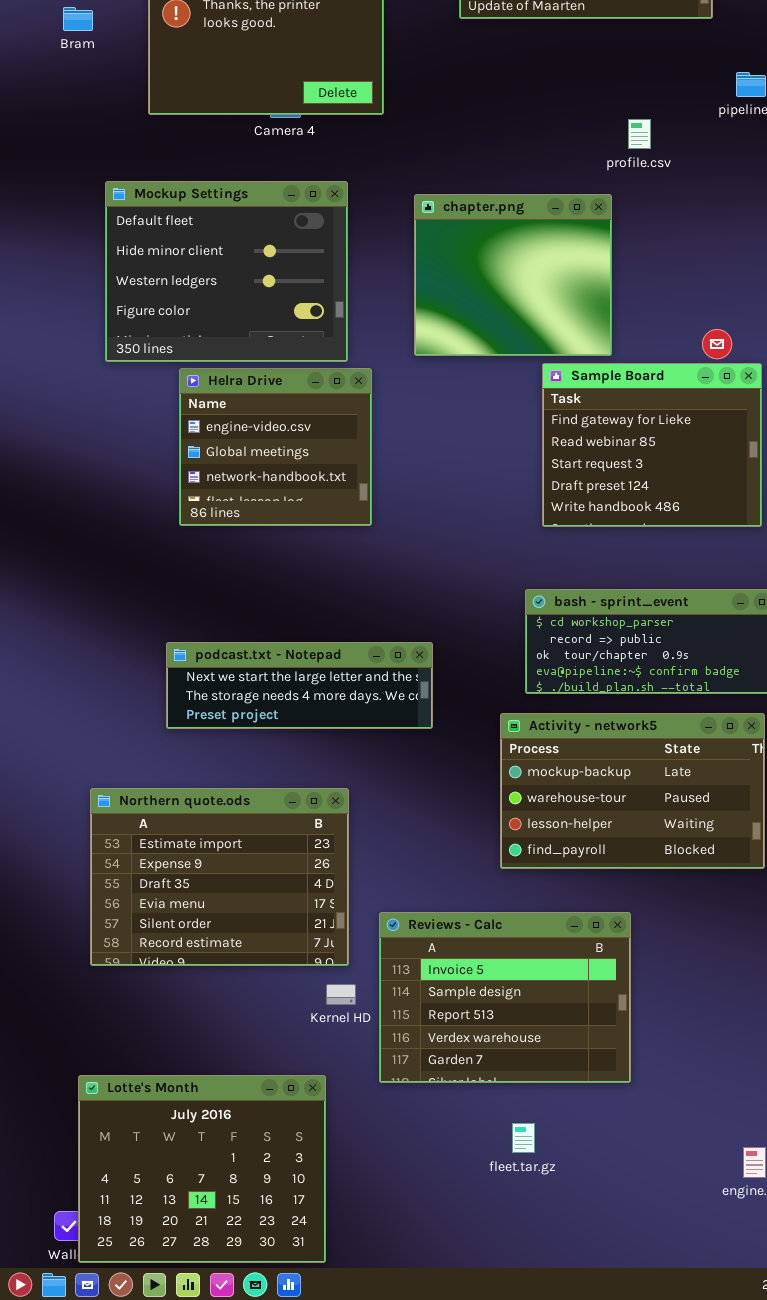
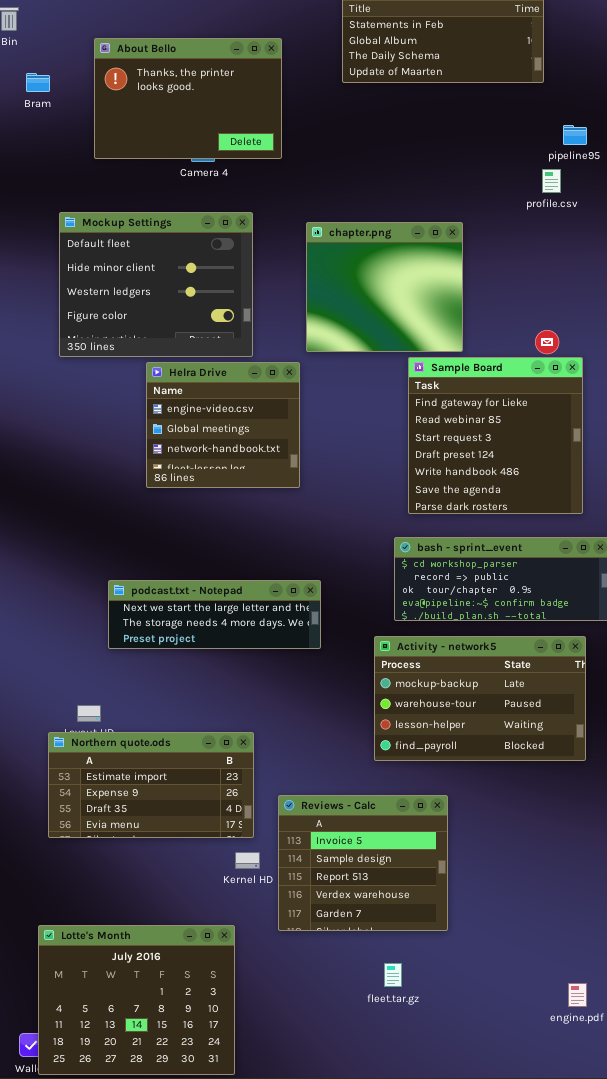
profile.csv: [628,119,651,149] -> [542,169,561,193], moved
Sample Board: [542,363,762,527] -> [408,357,583,514], resized
Helra Drive: [179,368,372,526] -> [146,362,300,488], moved
Northern quote.ods: [90,788,349,966] -> [48,732,254,838], resized
Reviews - Calc: [379,912,631,1083] -> [278,795,448,931], resized

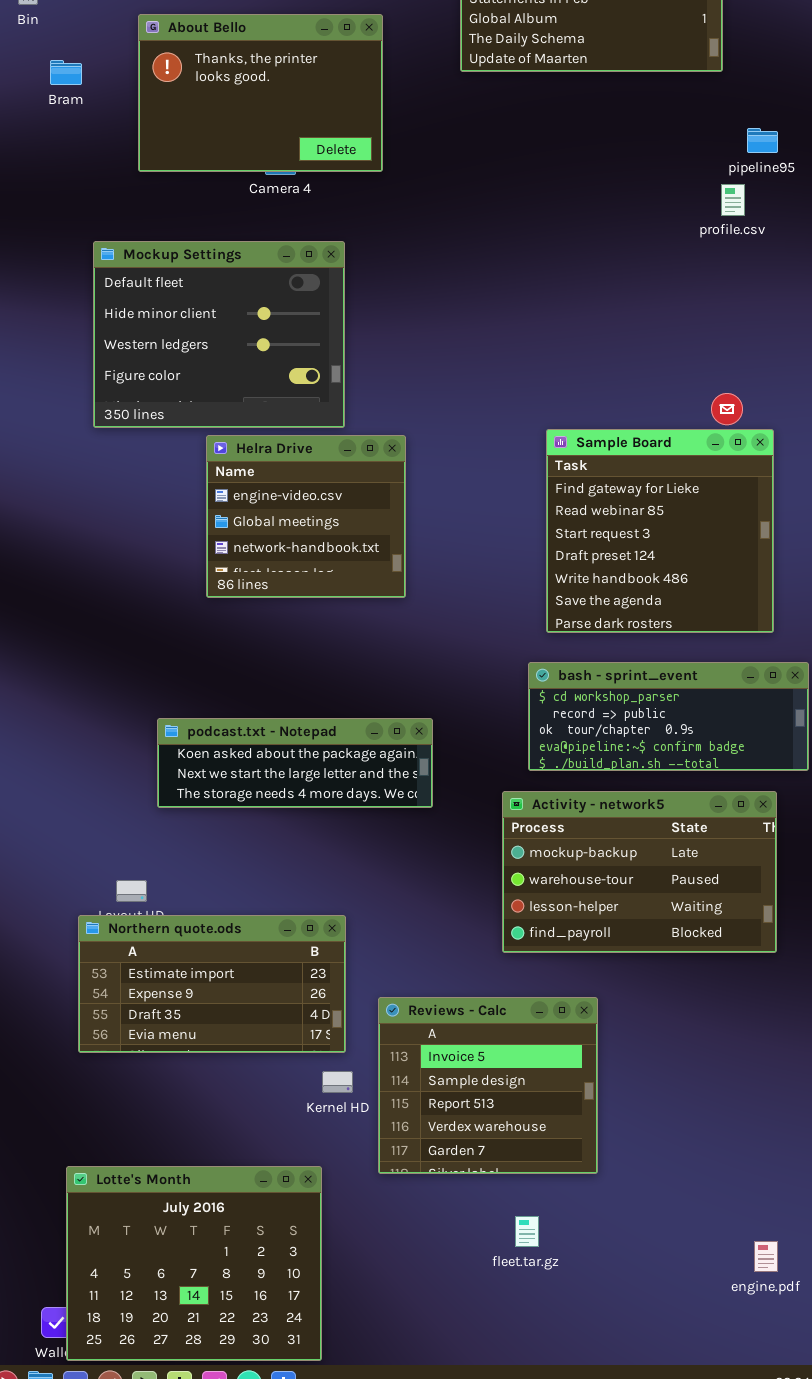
chapter.png: [306,222,463,352] -> none, closed
podcast.txt - Notepad: [108,580,321,649] -> [157,718,433,808], scrolled up 1 row

